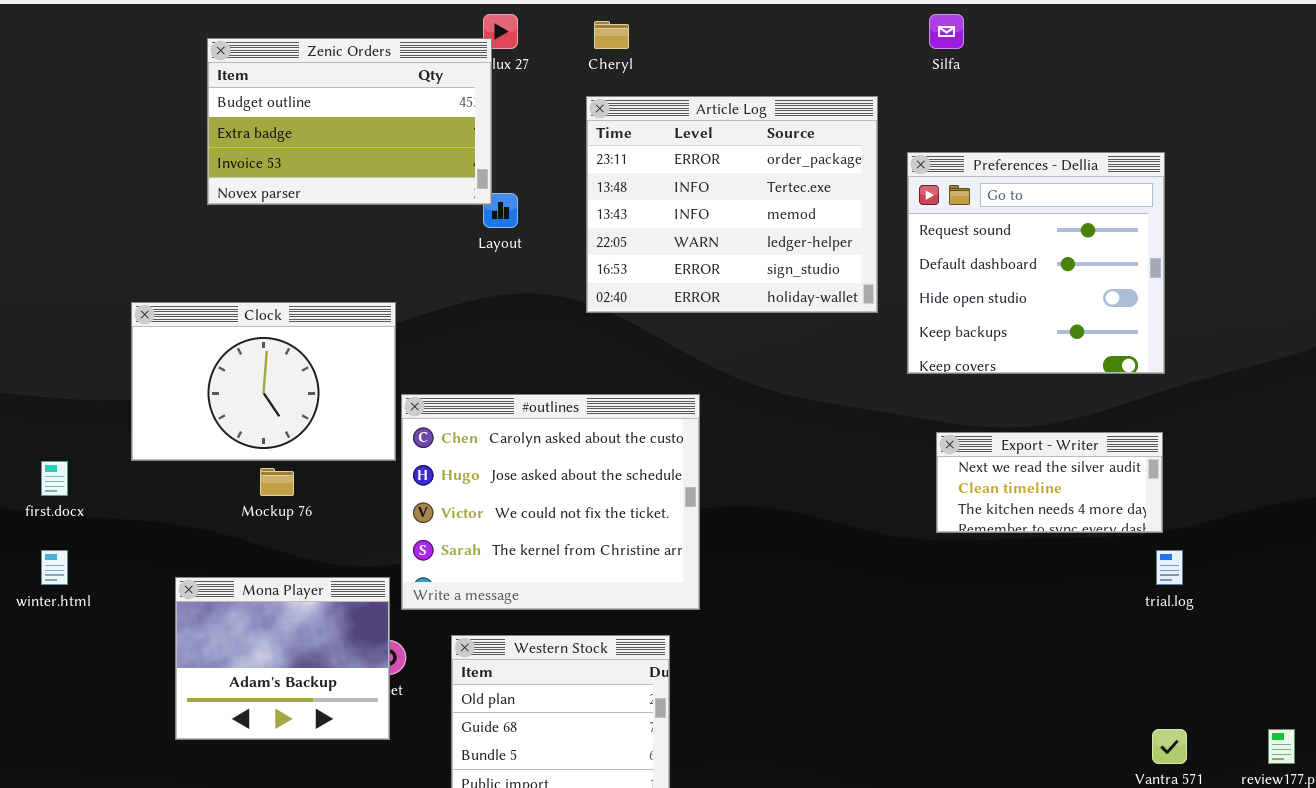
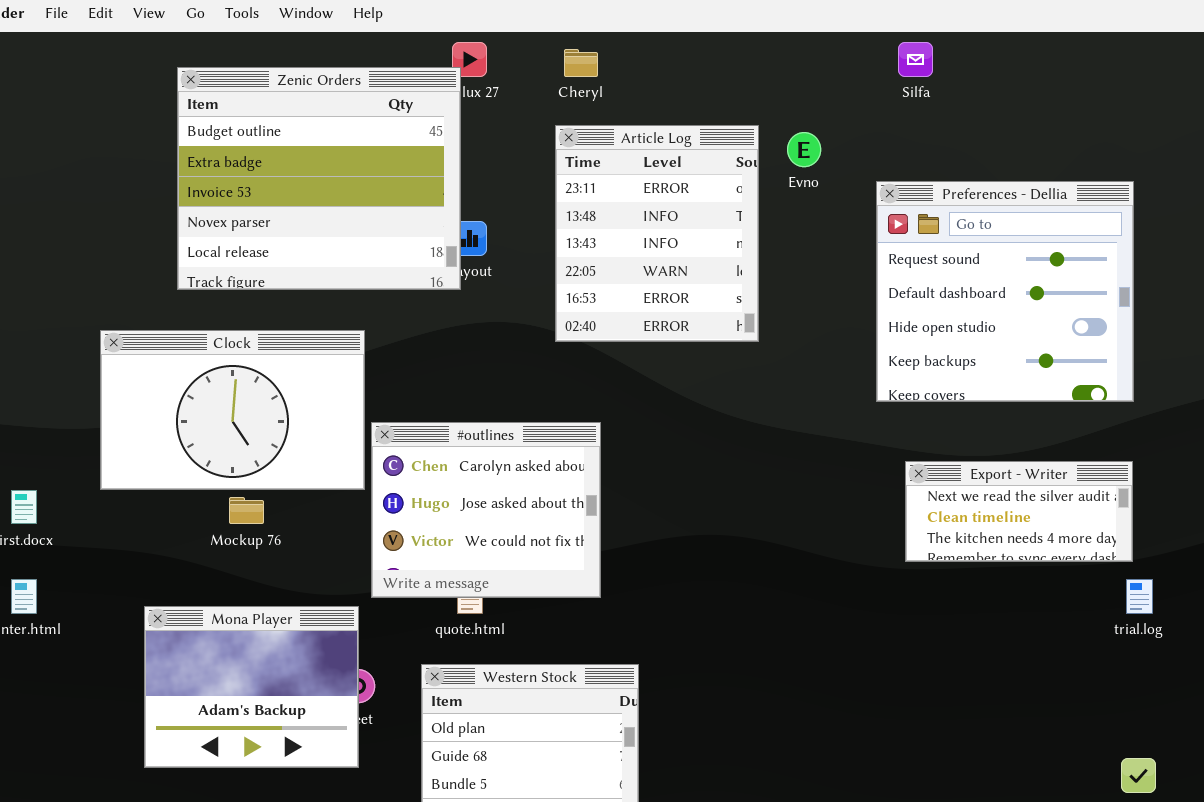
Zenic Orders: [207,38,492,205] -> [177,67,461,290], resized
Article Log: [586,96,878,313] -> [555,125,759,342], resized
#outlines: [401,394,700,610] -> [371,422,601,598], resized

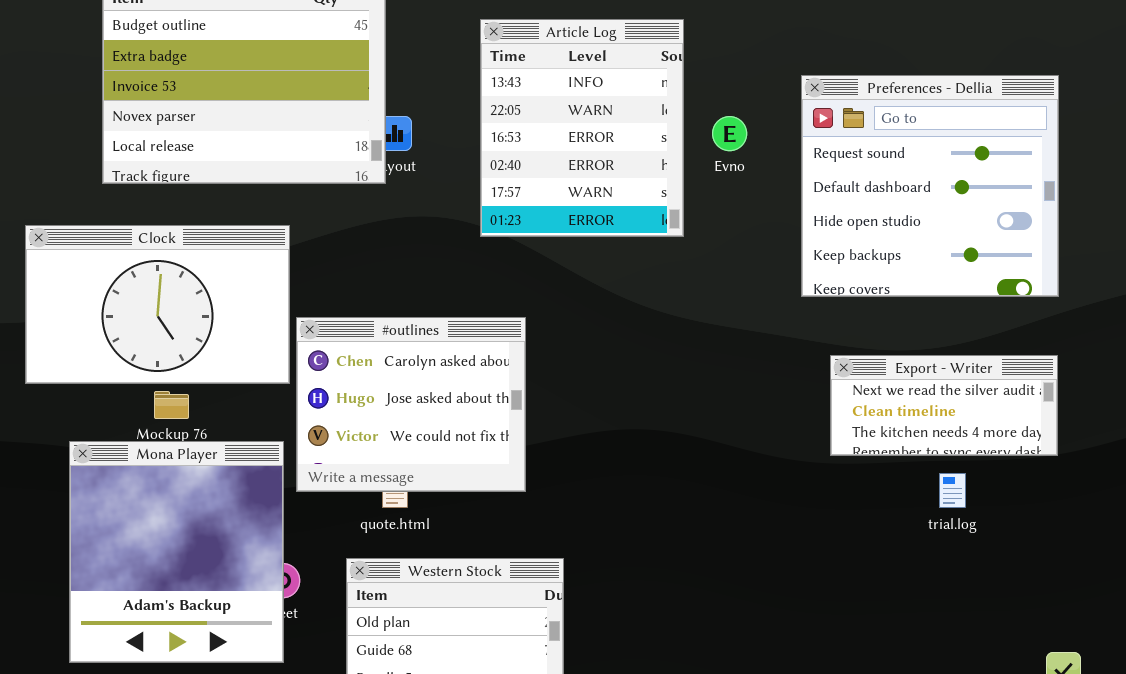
Article Log: [555,125,759,342] -> [480,19,684,237], scrolled down 2 rows
Evno: [787,132,821,167] -> [712,116,747,151], moved
trial.log: [1126,579,1153,614] -> [939,473,966,508], moved
Mona Player: [144,606,359,768] -> [69,441,284,663], resized

